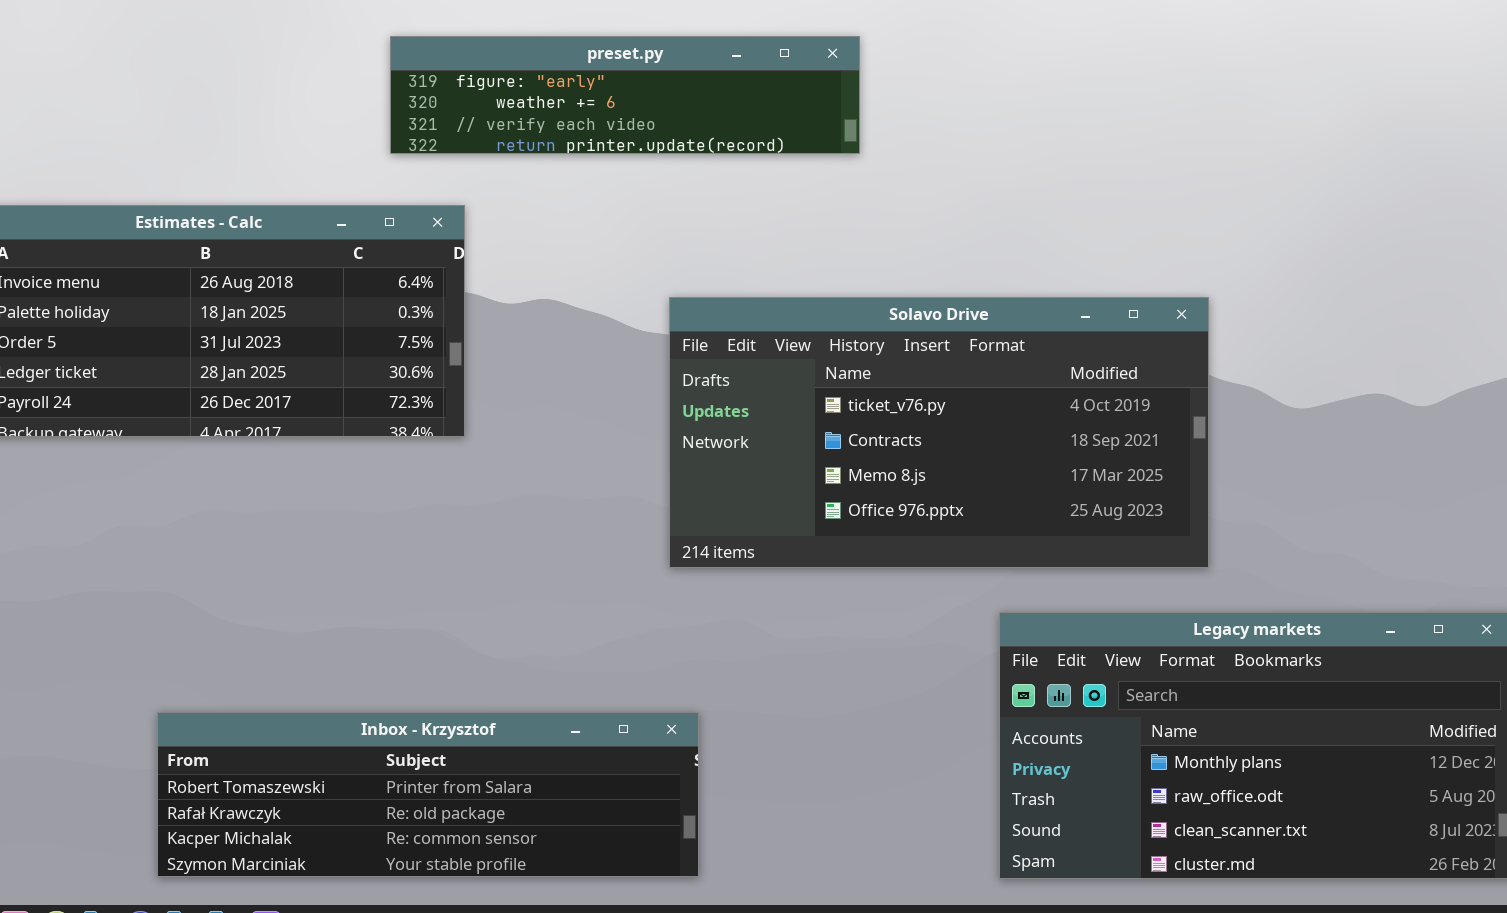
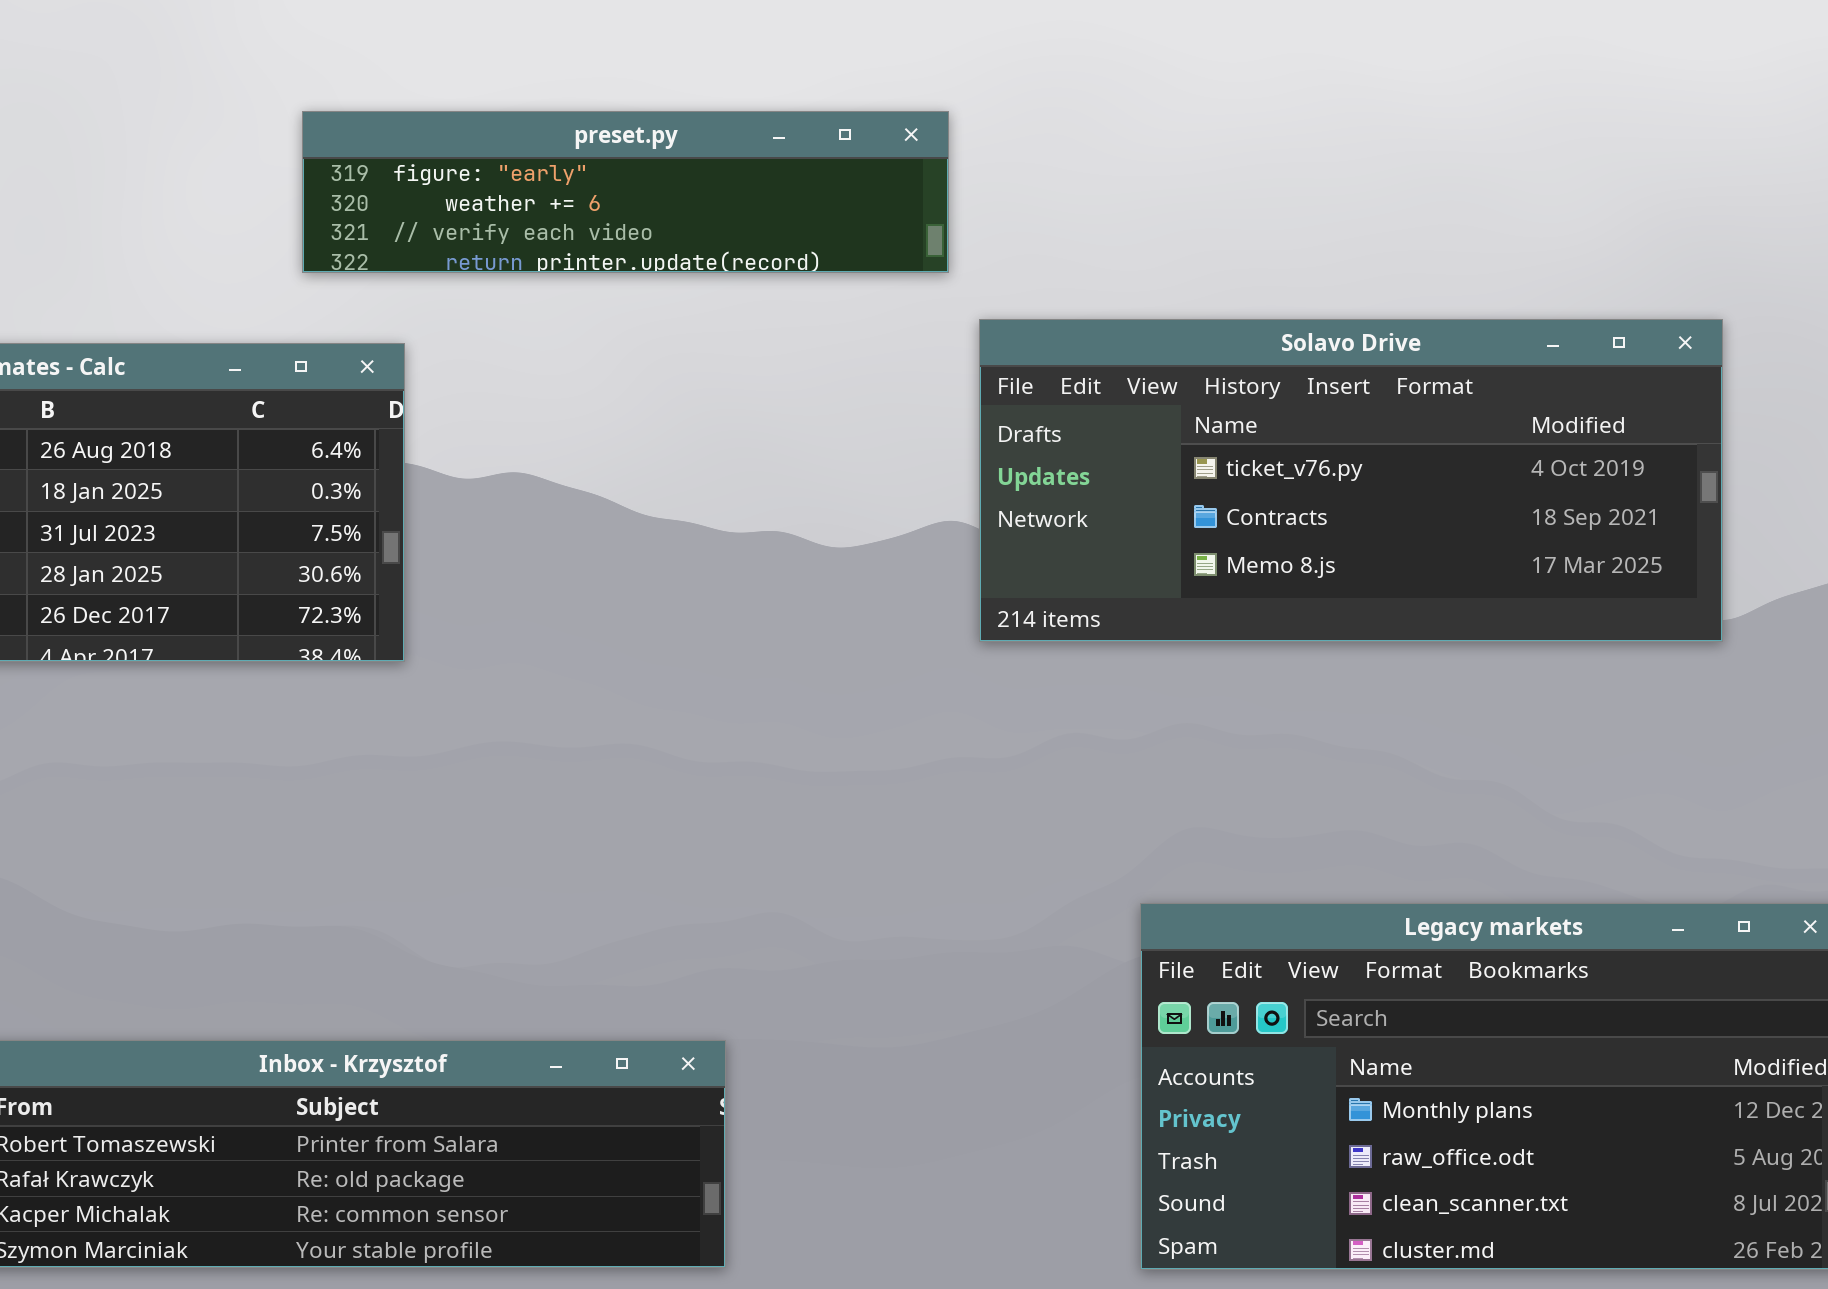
Solavo Drive: [669,297,1209,568] -> [979,319,1723,642], moved, resized

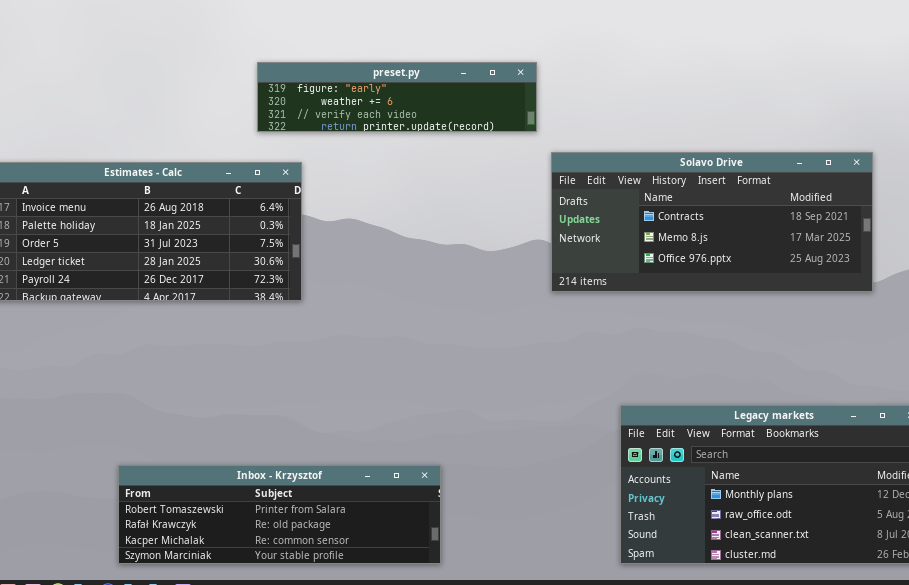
Solavo Drive: [979,319,1723,642] -> [551,152,873,292], scrolled down 1 row

